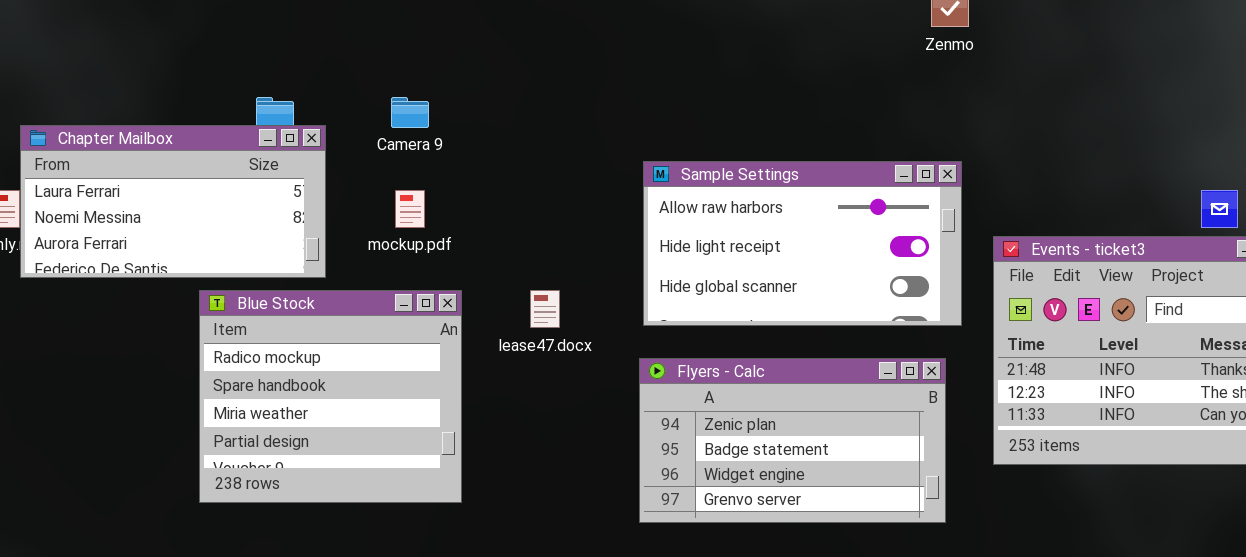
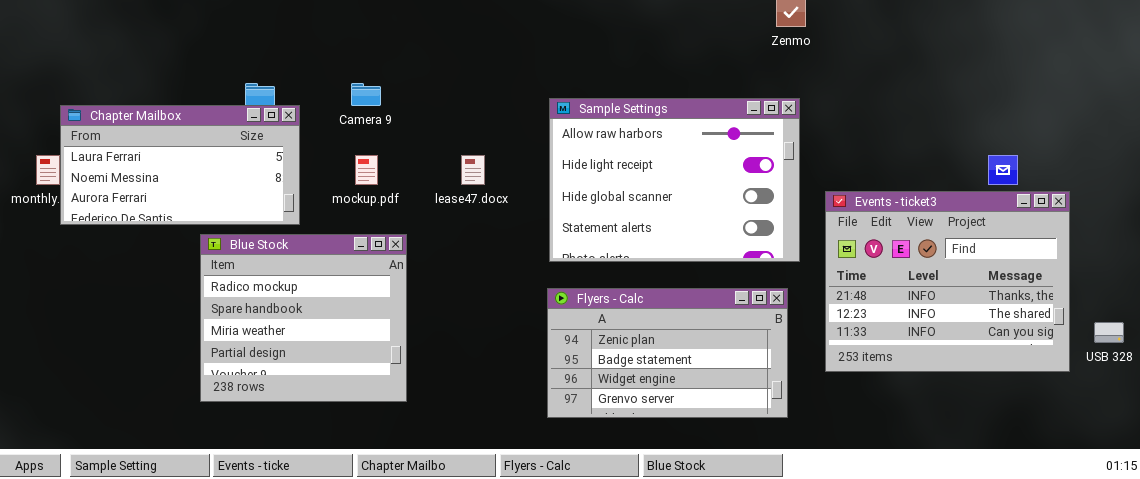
Sample Settings: [643,161,962,326] -> [549,98,800,262], resized
lease47.docx: [530,290,560,328] -> [461,155,485,185], moved

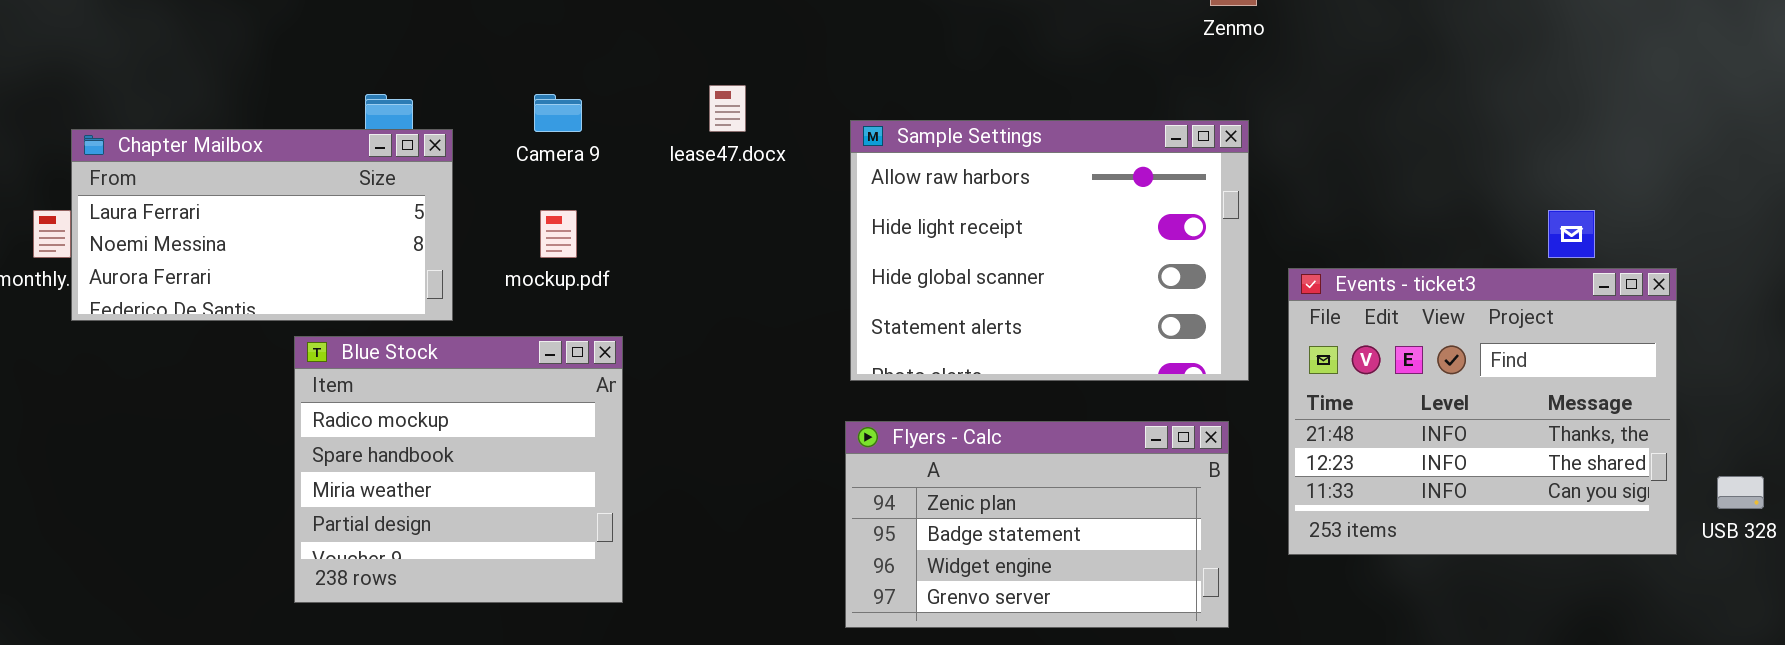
lease47.docx: [461,155,485,185] -> [709,85,746,132], moved

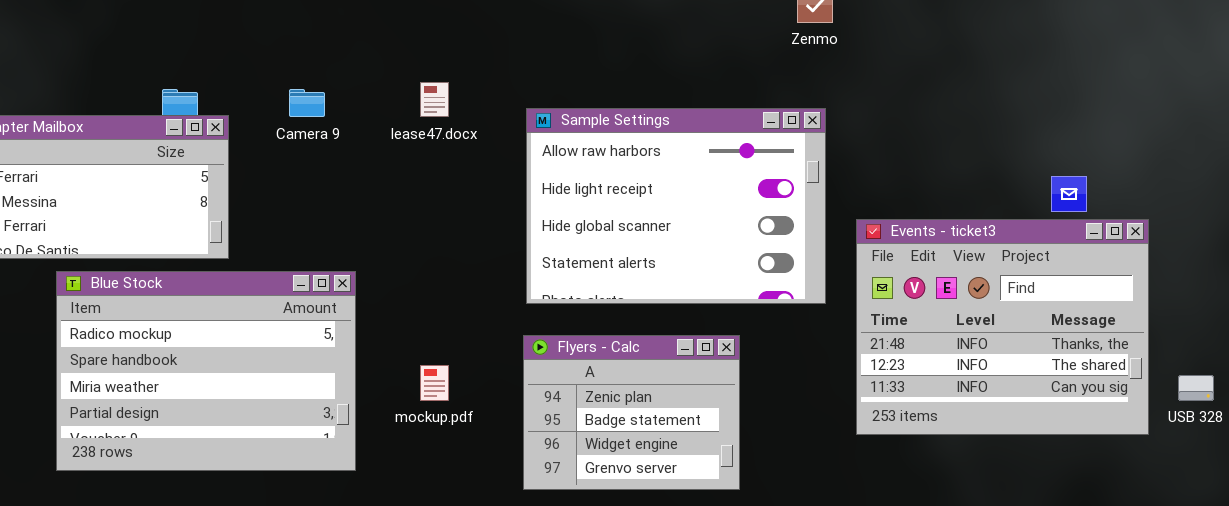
mockup.pdf: [540,210,577,258] -> [420,365,449,401], moved
Blue Stock: [294,336,623,603] -> [56,271,356,471], resized
Flyers - Calc: [845,421,1229,628] -> [523,335,740,490], resized

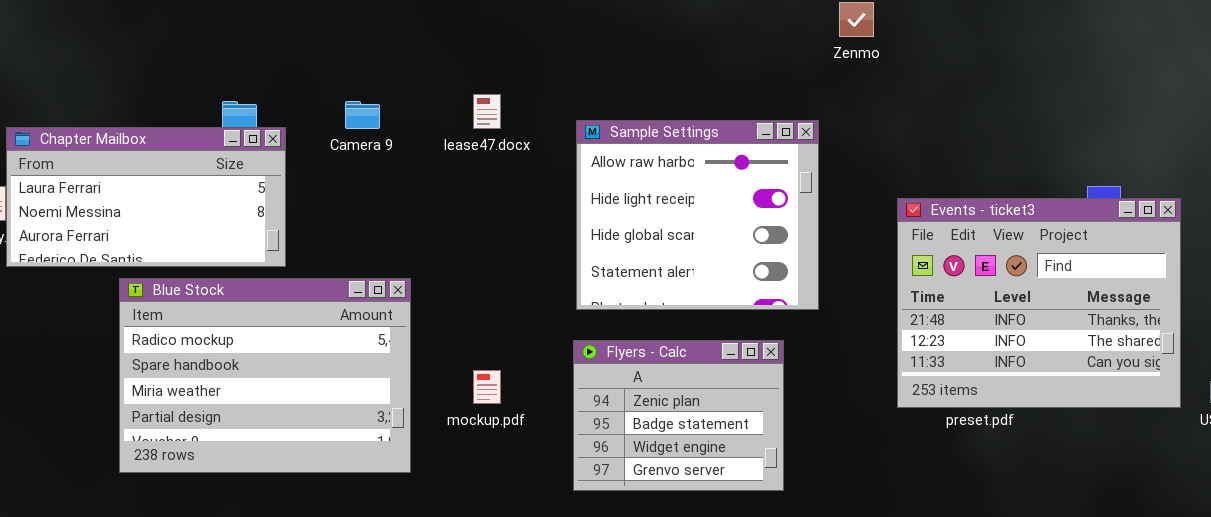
Sample Settings: [526,108,826,304] -> [576,120,819,310], resized
Events - ticket3: [856,219,1149,435] -> [897,198,1181,408], moved

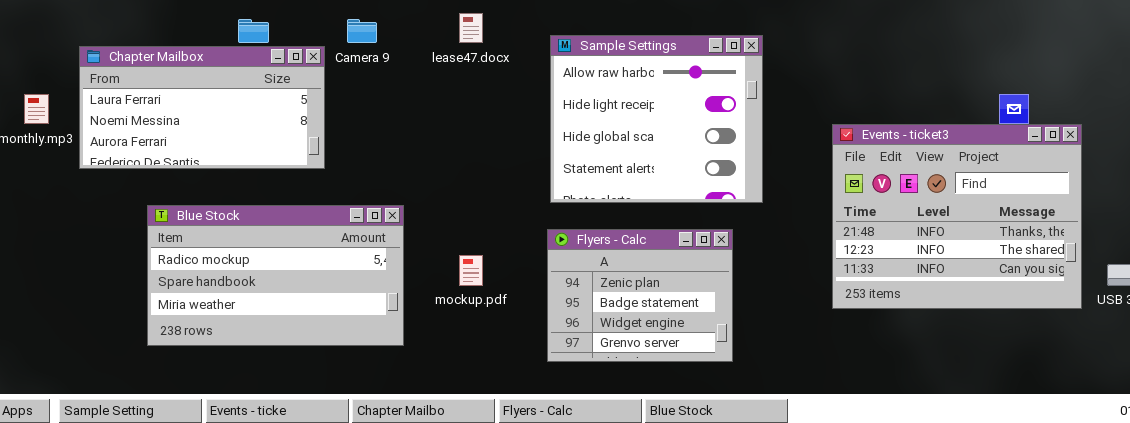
Chapter Mailbox: [6,127,286,267] -> [79,46,325,169], moved
Events - ticket3: [897,198,1181,408] -> [832,124,1082,309], moved
Blue Stock: [119,278,411,473] -> [147,205,404,346], resized

